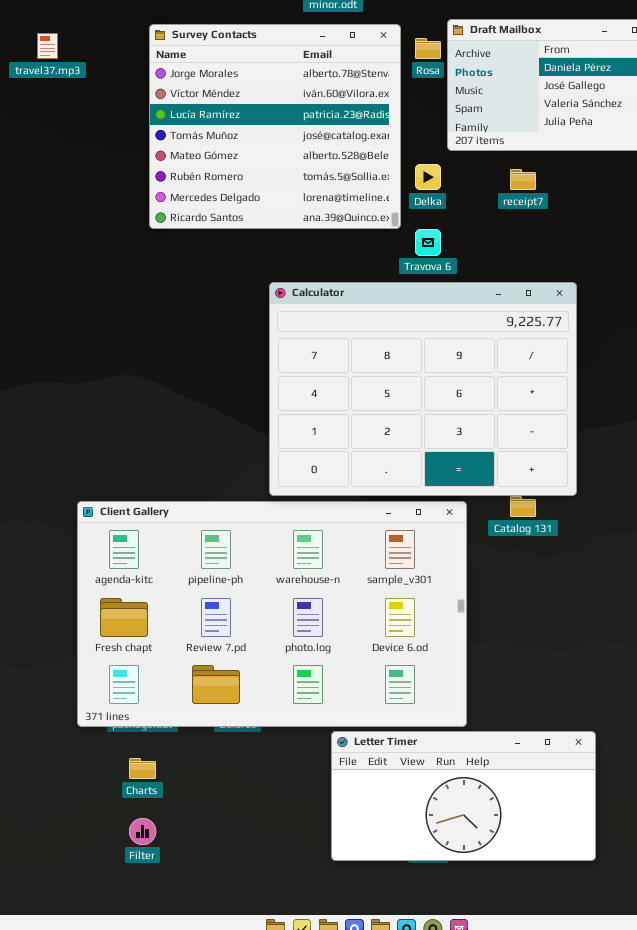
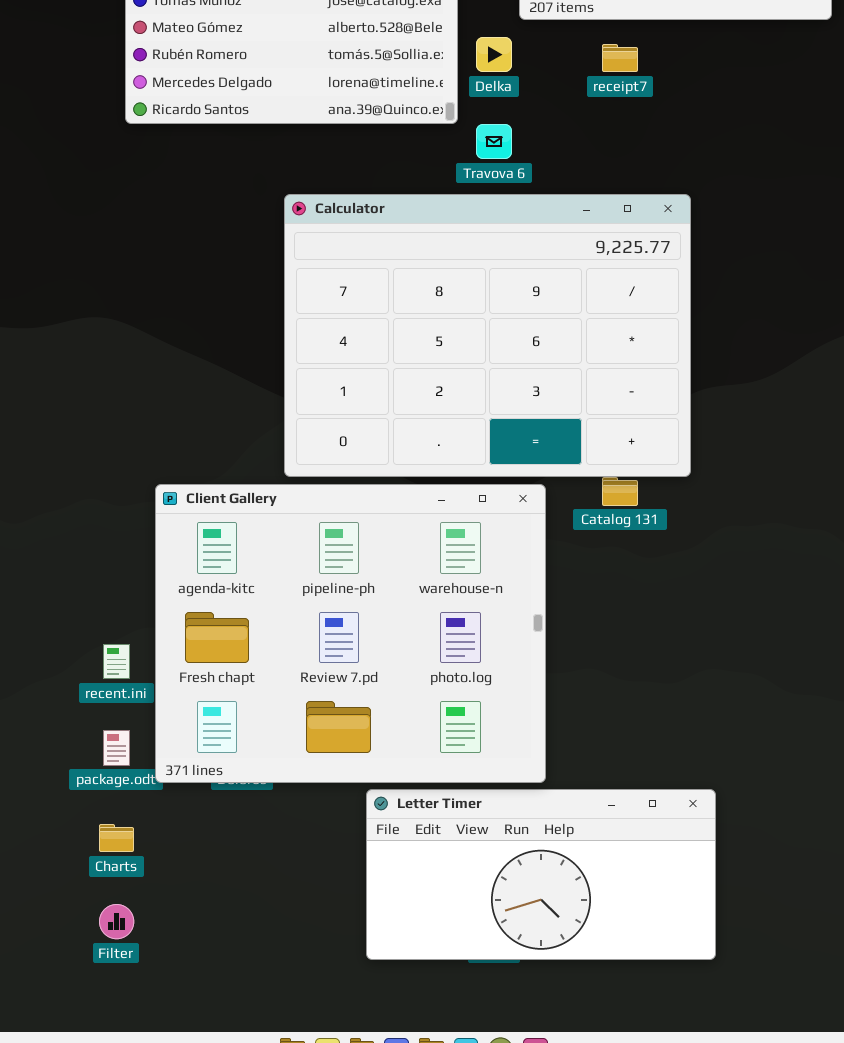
Client Gallery: [77,501,467,727] -> [155,484,546,783], resized

